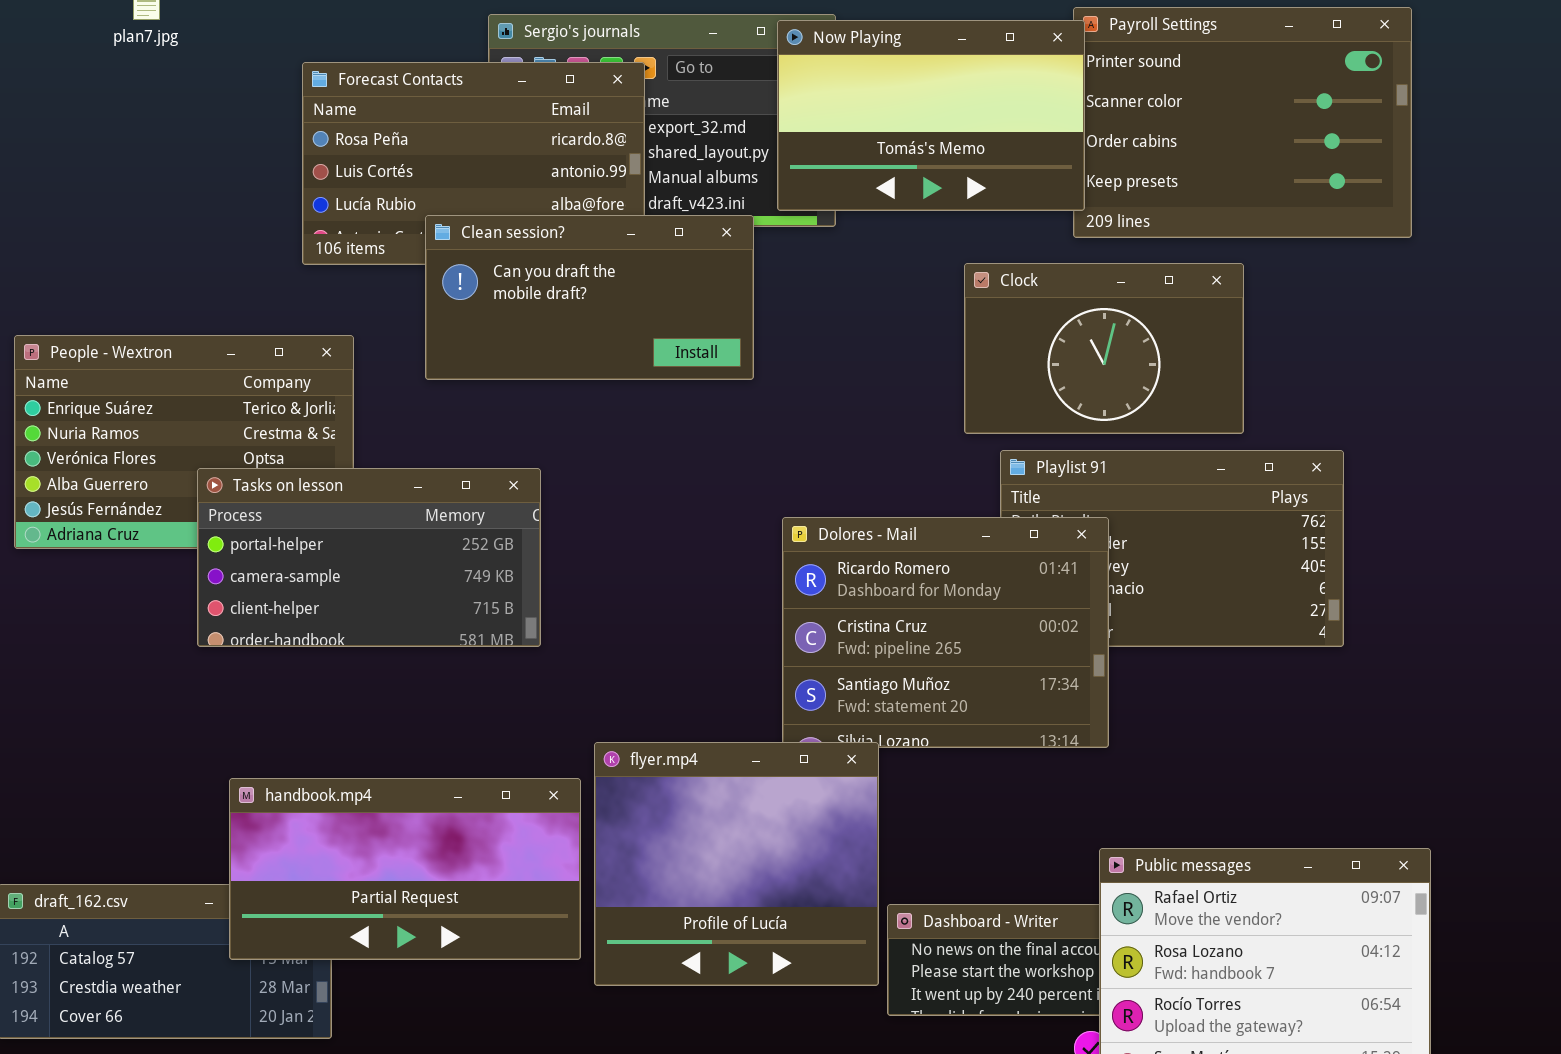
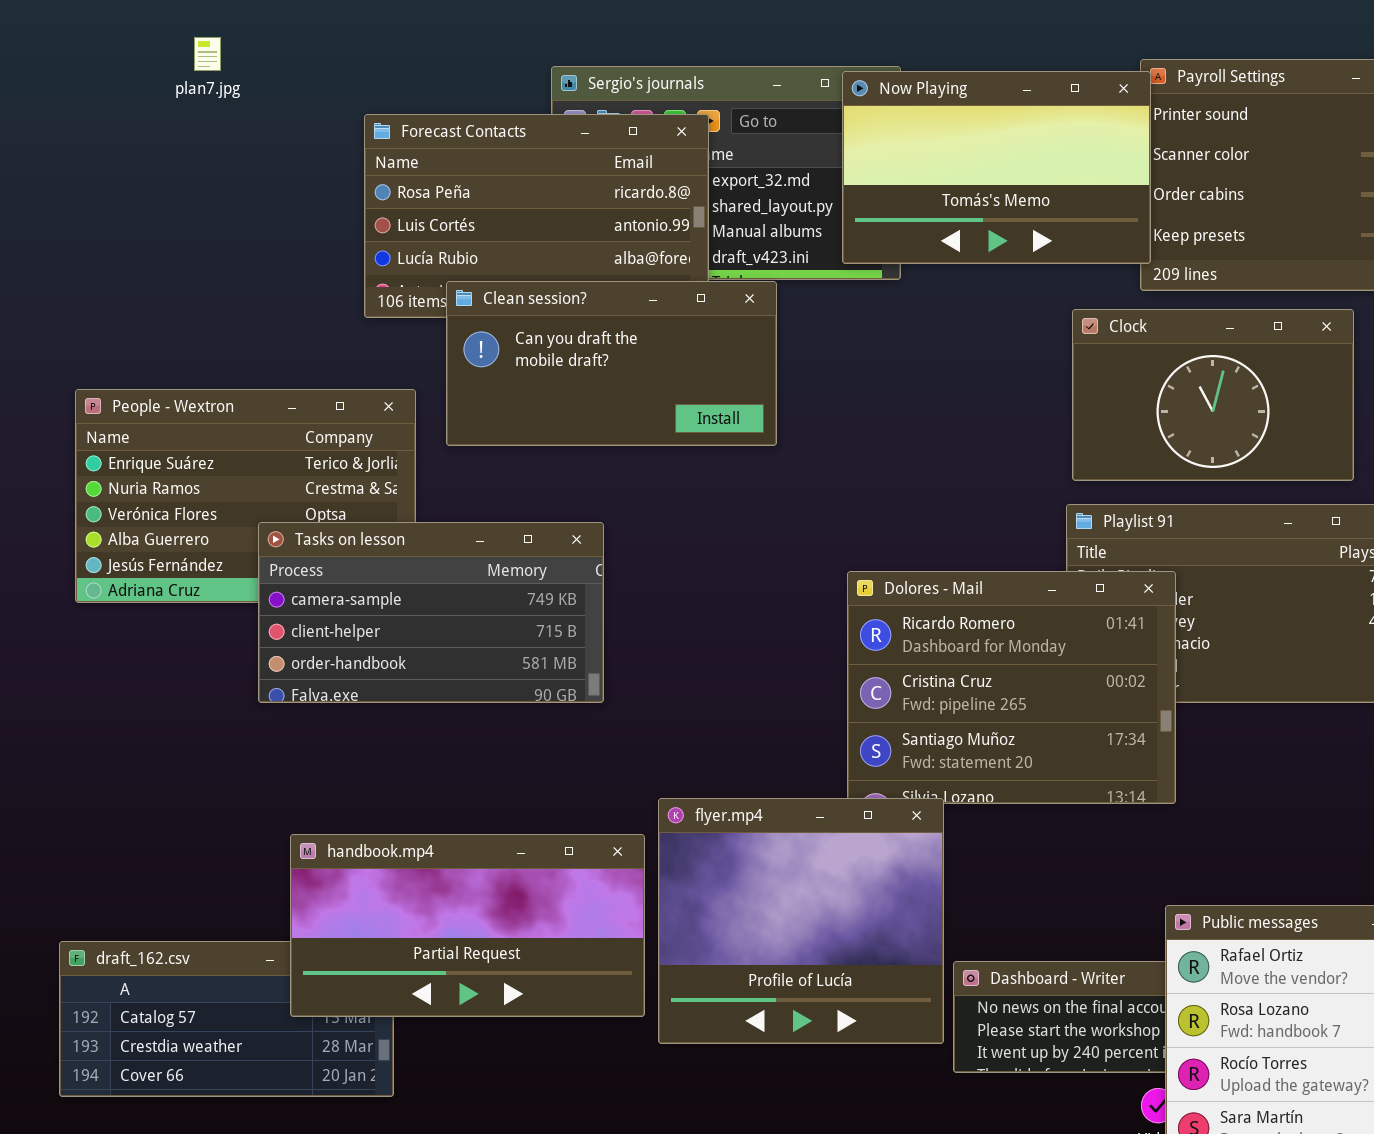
Clean session?: [425,215,754,380] -> [446,281,777,446], moved
Clock: [964,263,1244,434] -> [1072,309,1354,481], moved
Tasks on lesson: [197,468,541,647] -> [258,522,604,703], scrolled down 1 row

